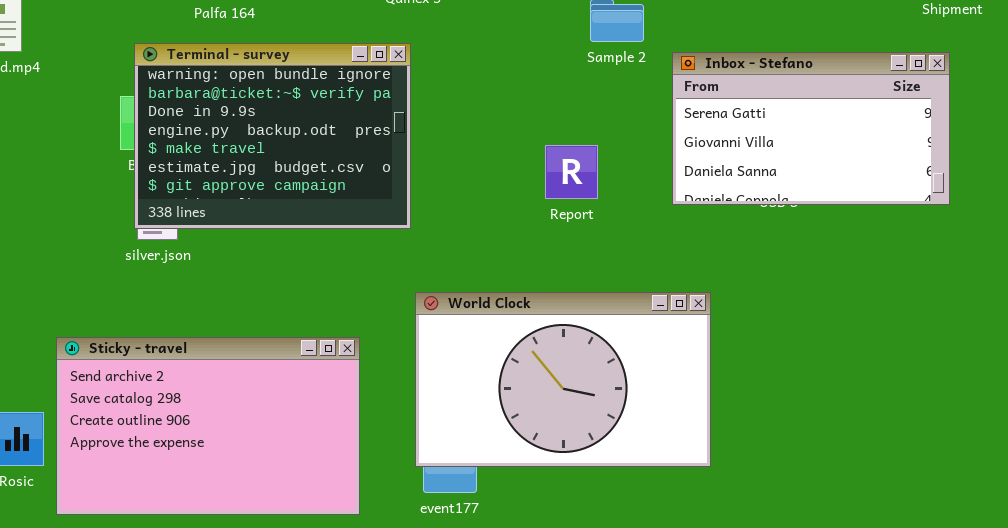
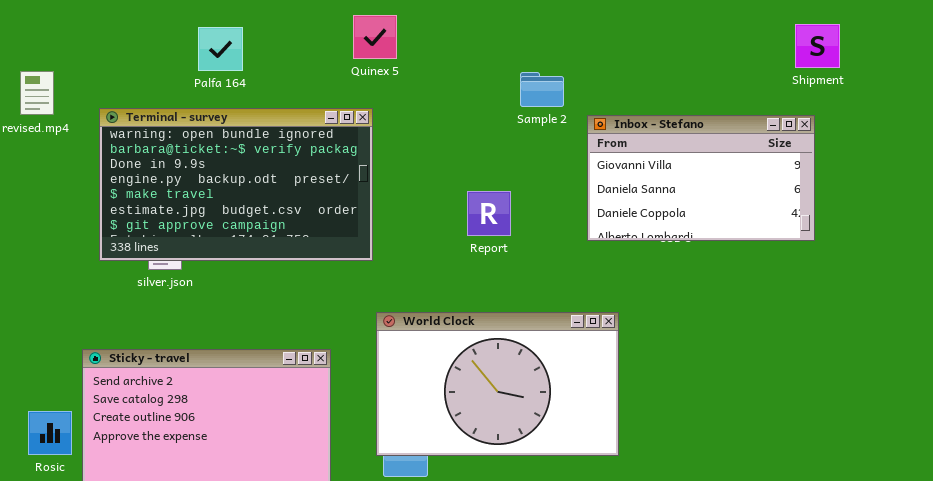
Terminal - survey: [134,43,411,229] -> [99,108,373,261], resized
Inbox - Stefano: [672,52,950,205] -> [587,115,815,241], scrolled down 1 row
Report: [545,145,598,199] -> [467,191,511,236], moved

